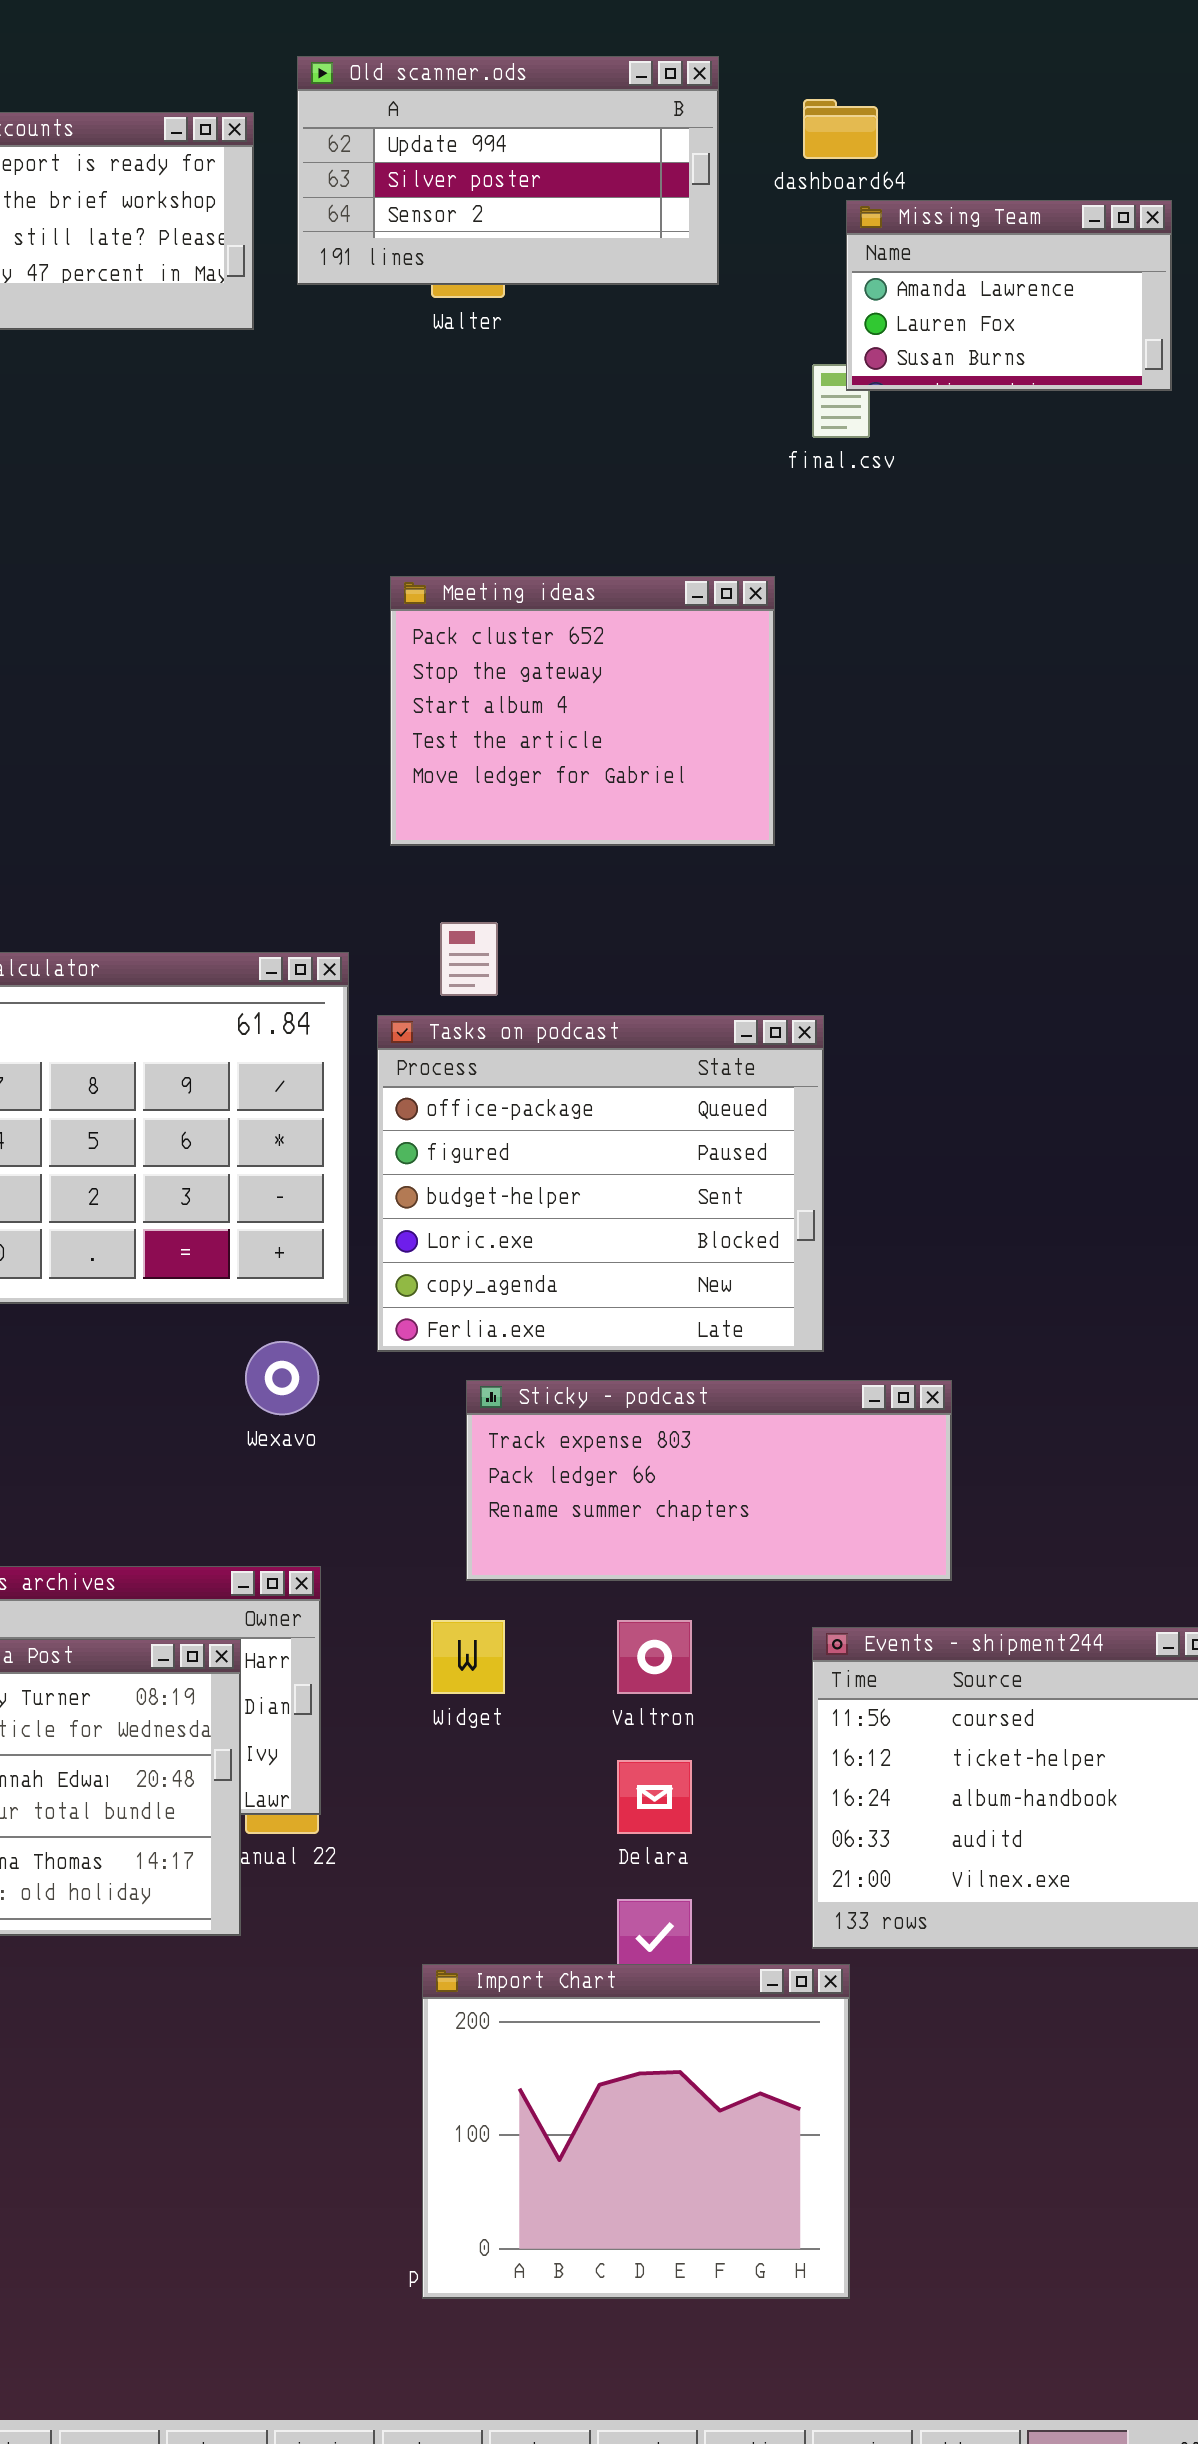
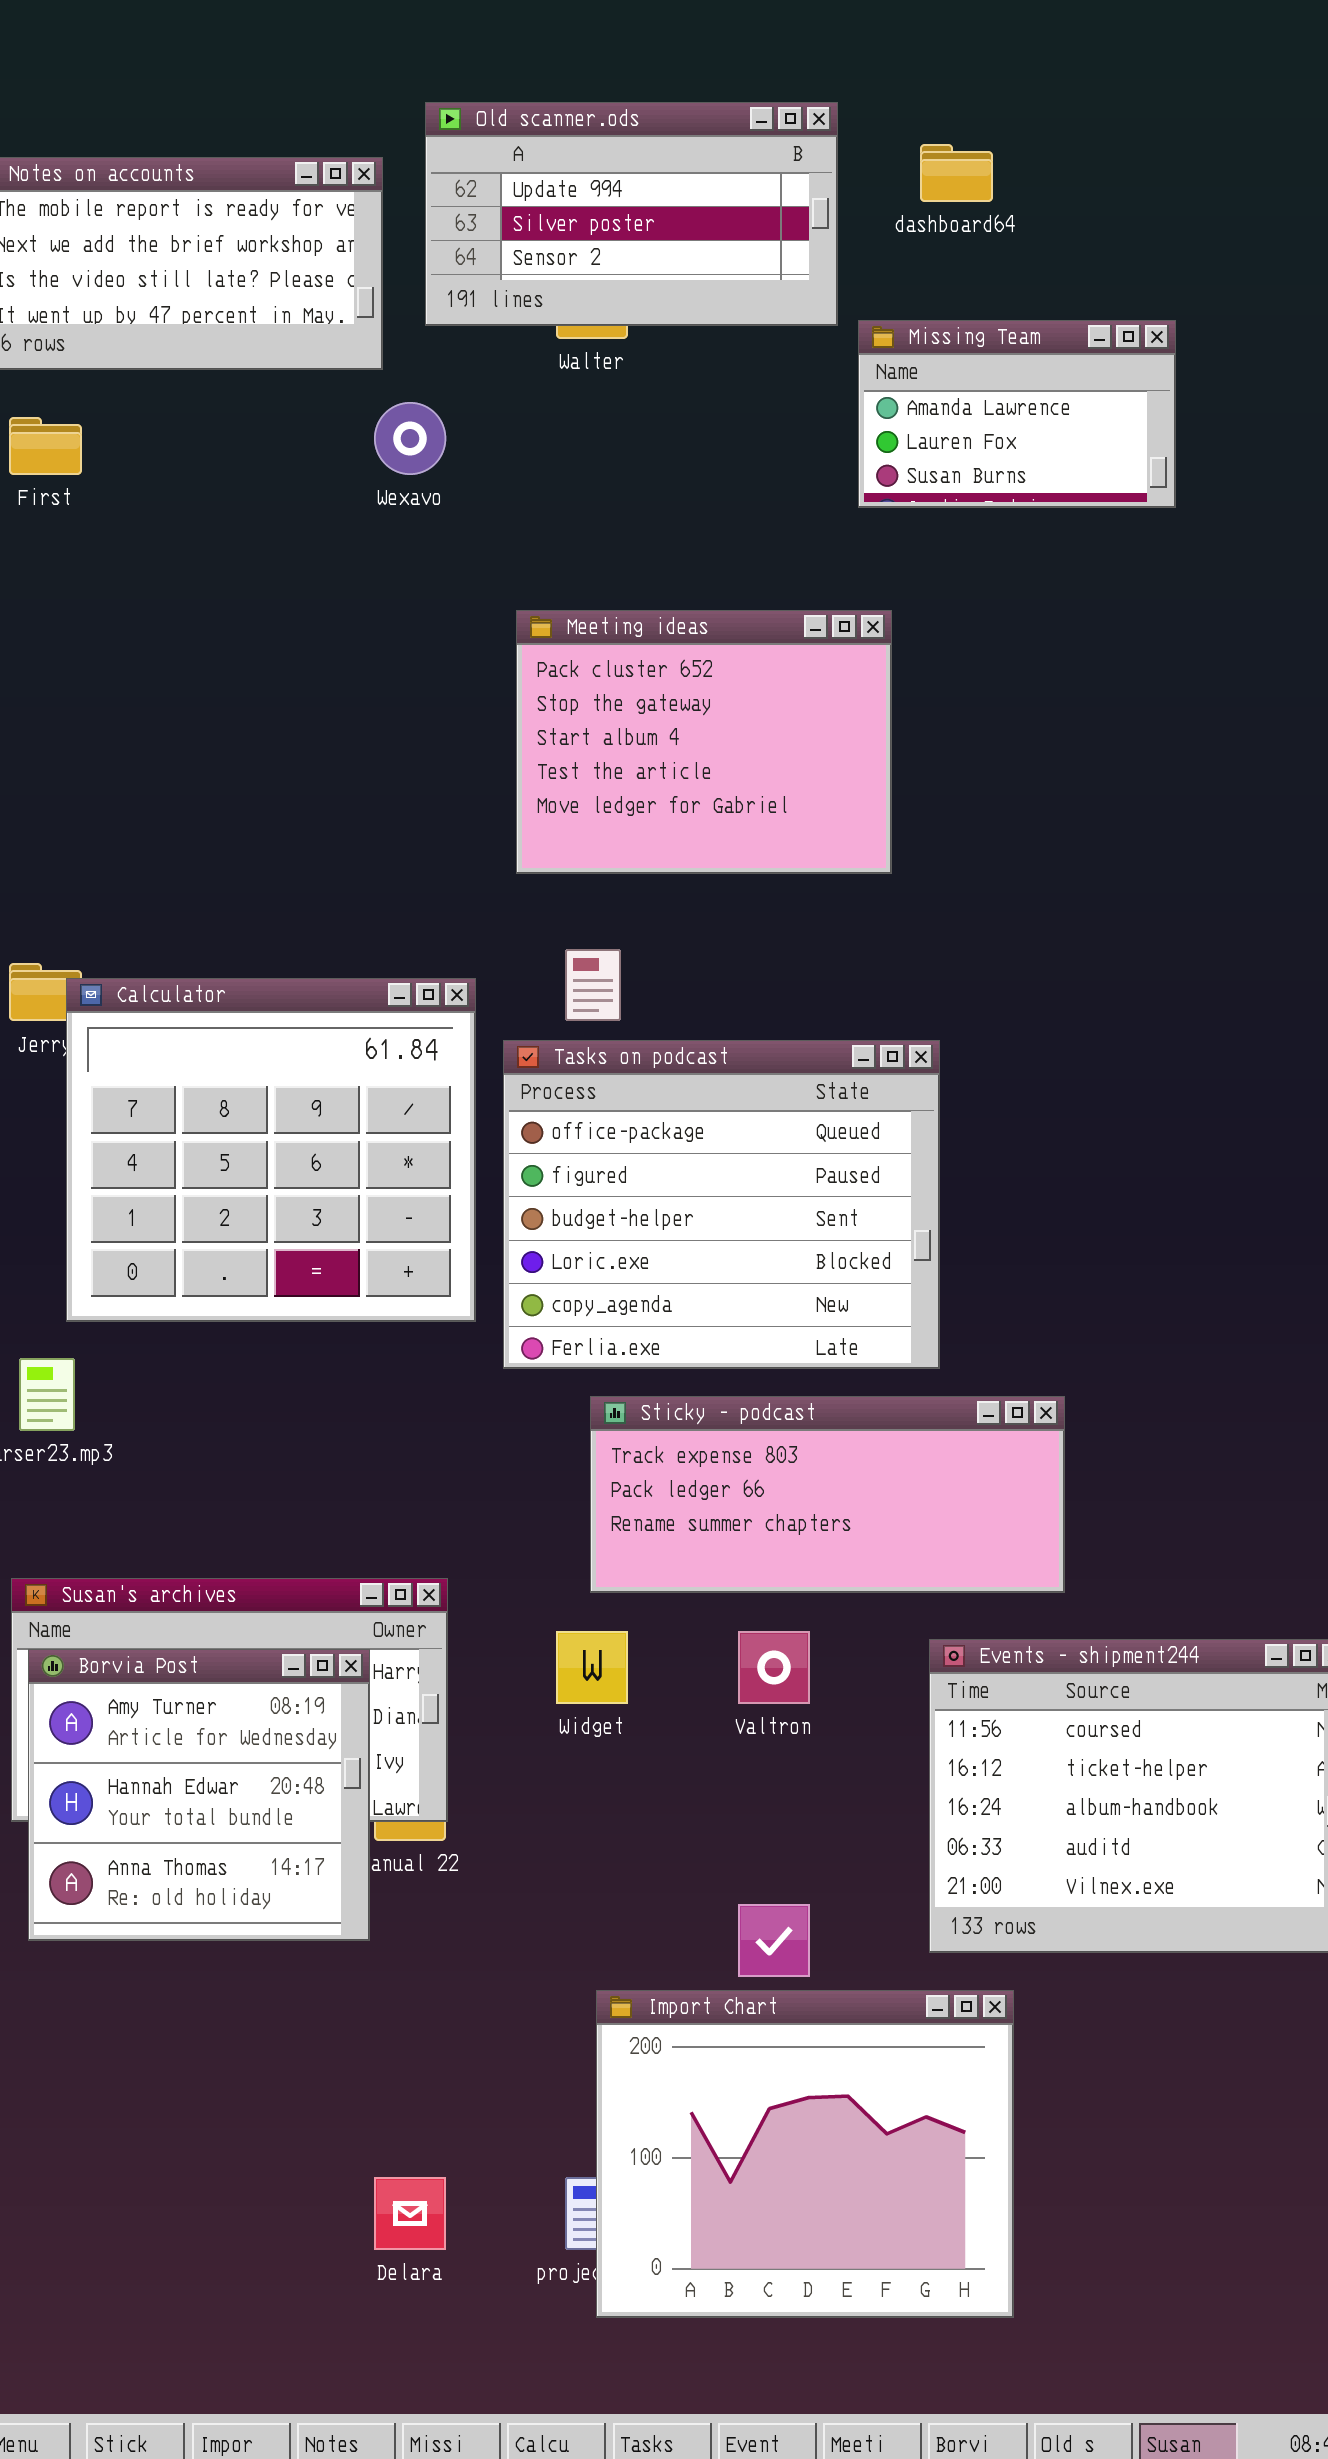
Missing Team: [846,200,1172,391] -> [858,320,1176,508], moved
Wexavo: [245,1341,319,1415] -> [374,402,446,475], moved
Delara: [617,1760,692,1834] -> [374,2177,446,2250], moved
Import Chart: [422,1964,850,2299] -> [596,1990,1014,2318], moved

